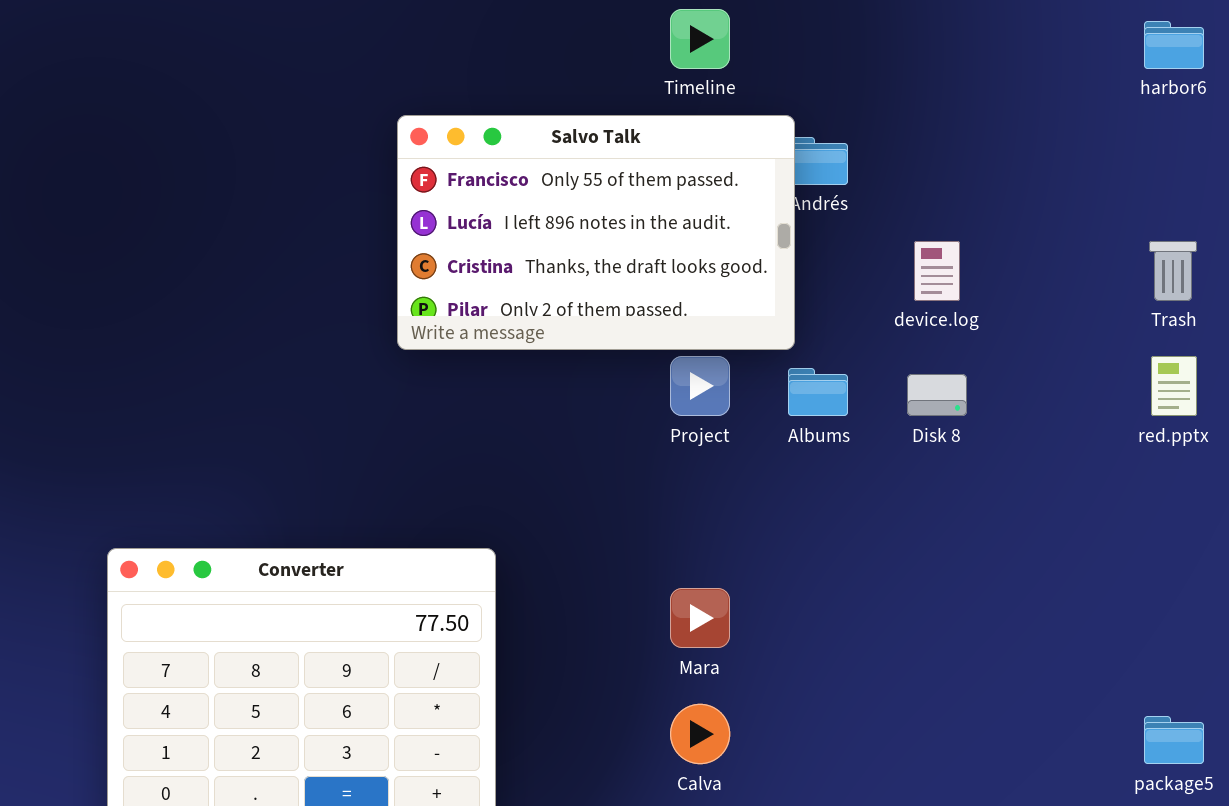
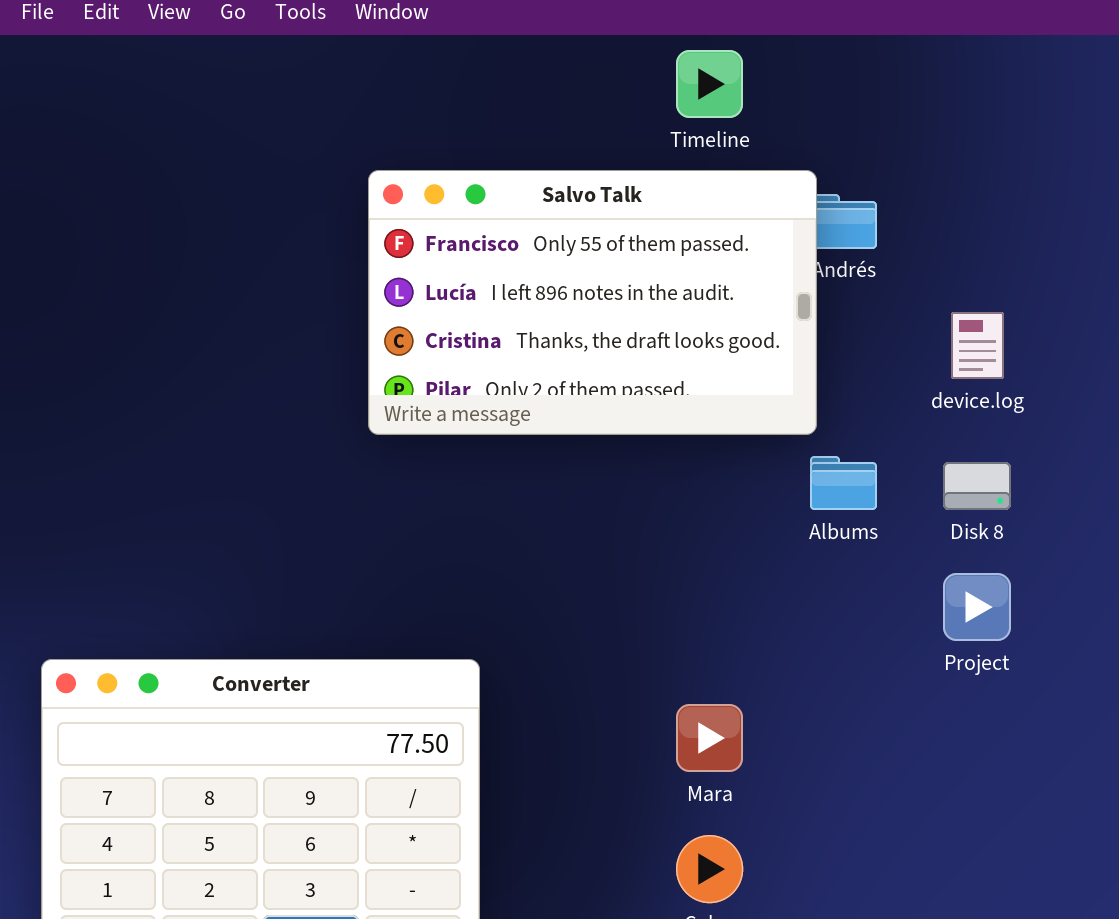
Project: [670,356,730,416] -> [943,573,1011,641], moved

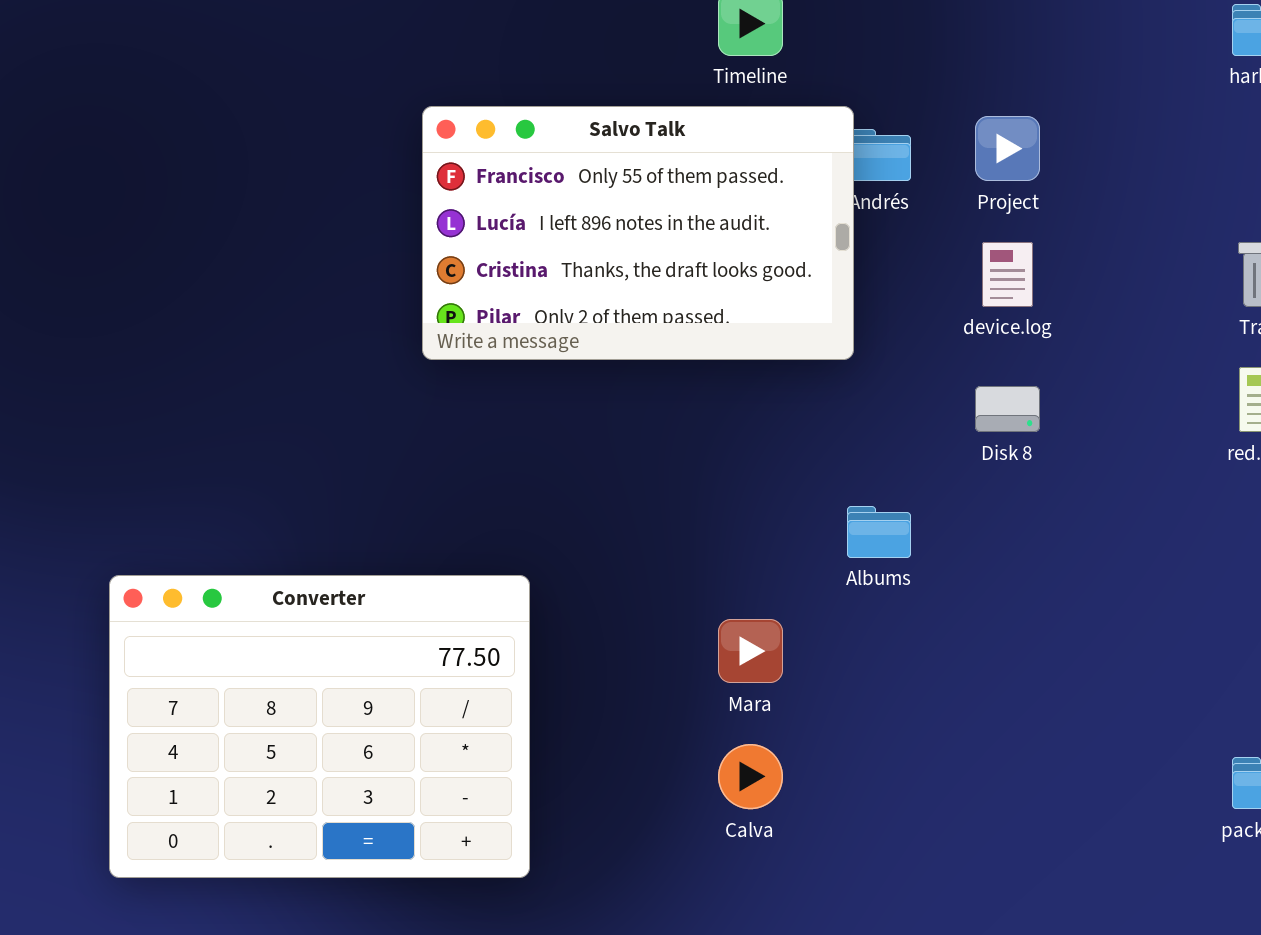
Albums: [810,456,877,510] -> [847,506,911,558], moved
Project: [943,573,1011,641] -> [975,116,1040,181], moved

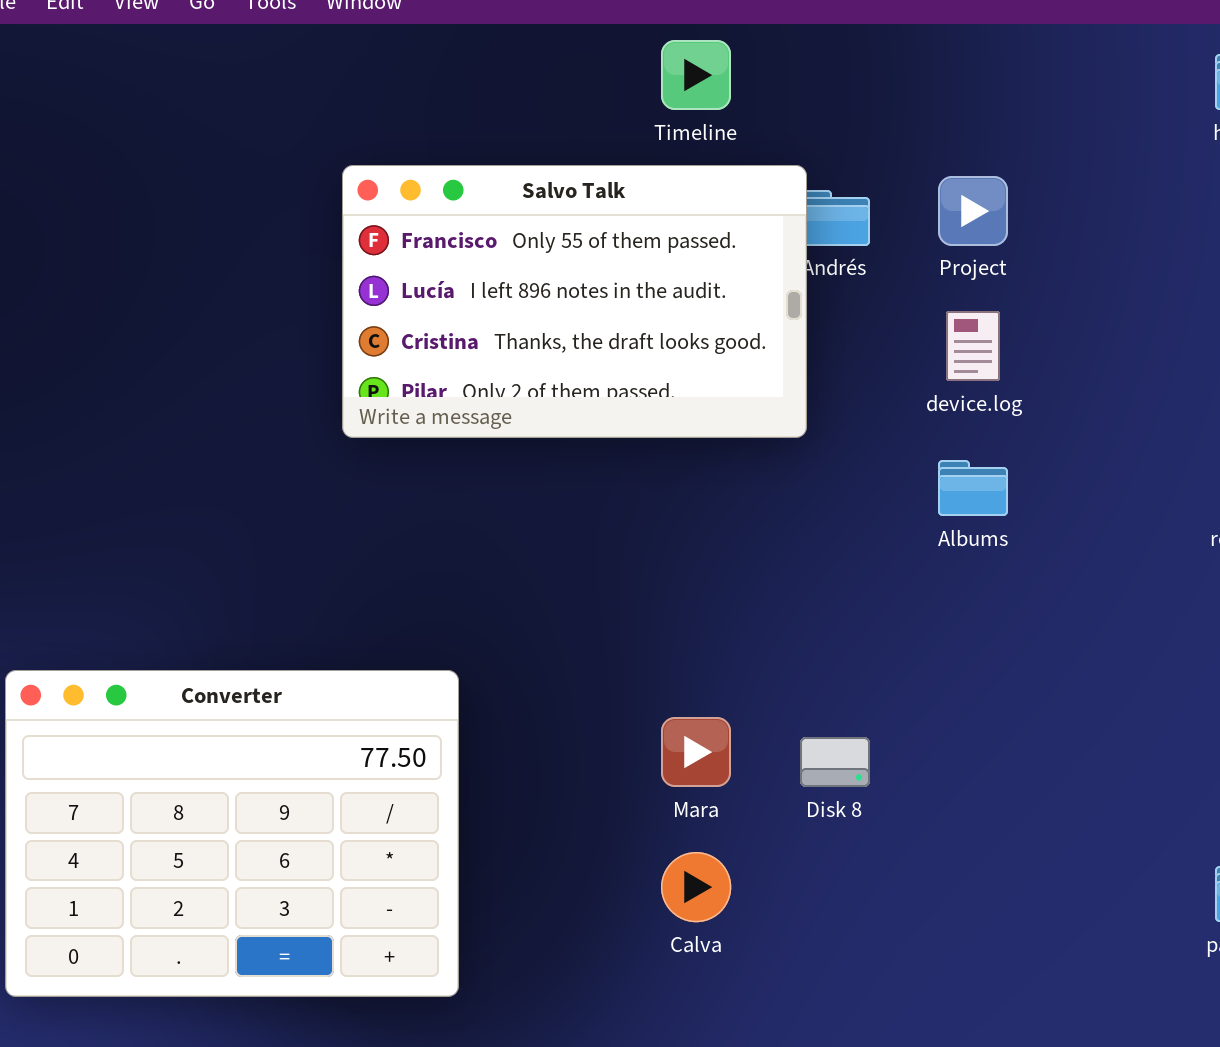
Disk 8: [975,386,1040,432] -> [800,737,870,787], moved
Albums: [847,506,911,558] -> [938,460,1008,516], moved

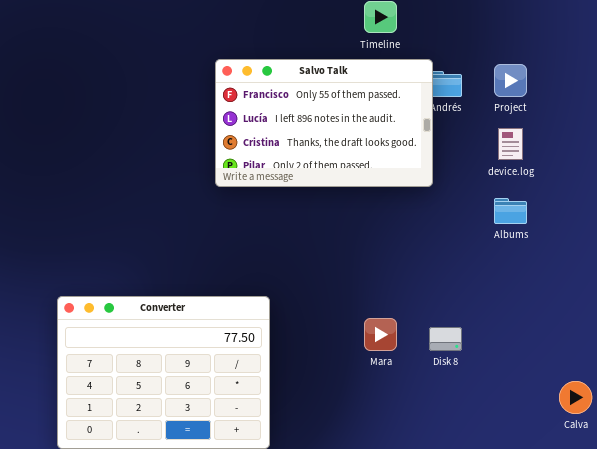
Calva: [661,852,731,922] -> [559,381,592,414], moved

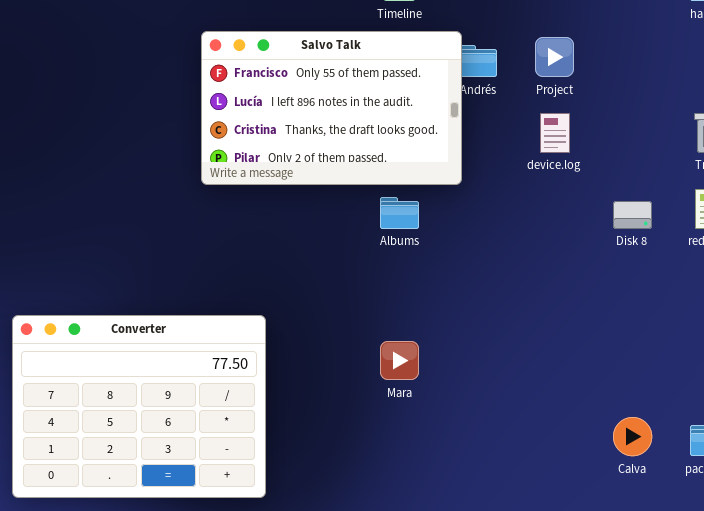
Albums: [494,198,527,224] -> [380,197,419,229], moved
Disk 8: [429,327,462,351] -> [613,201,652,229], moved

